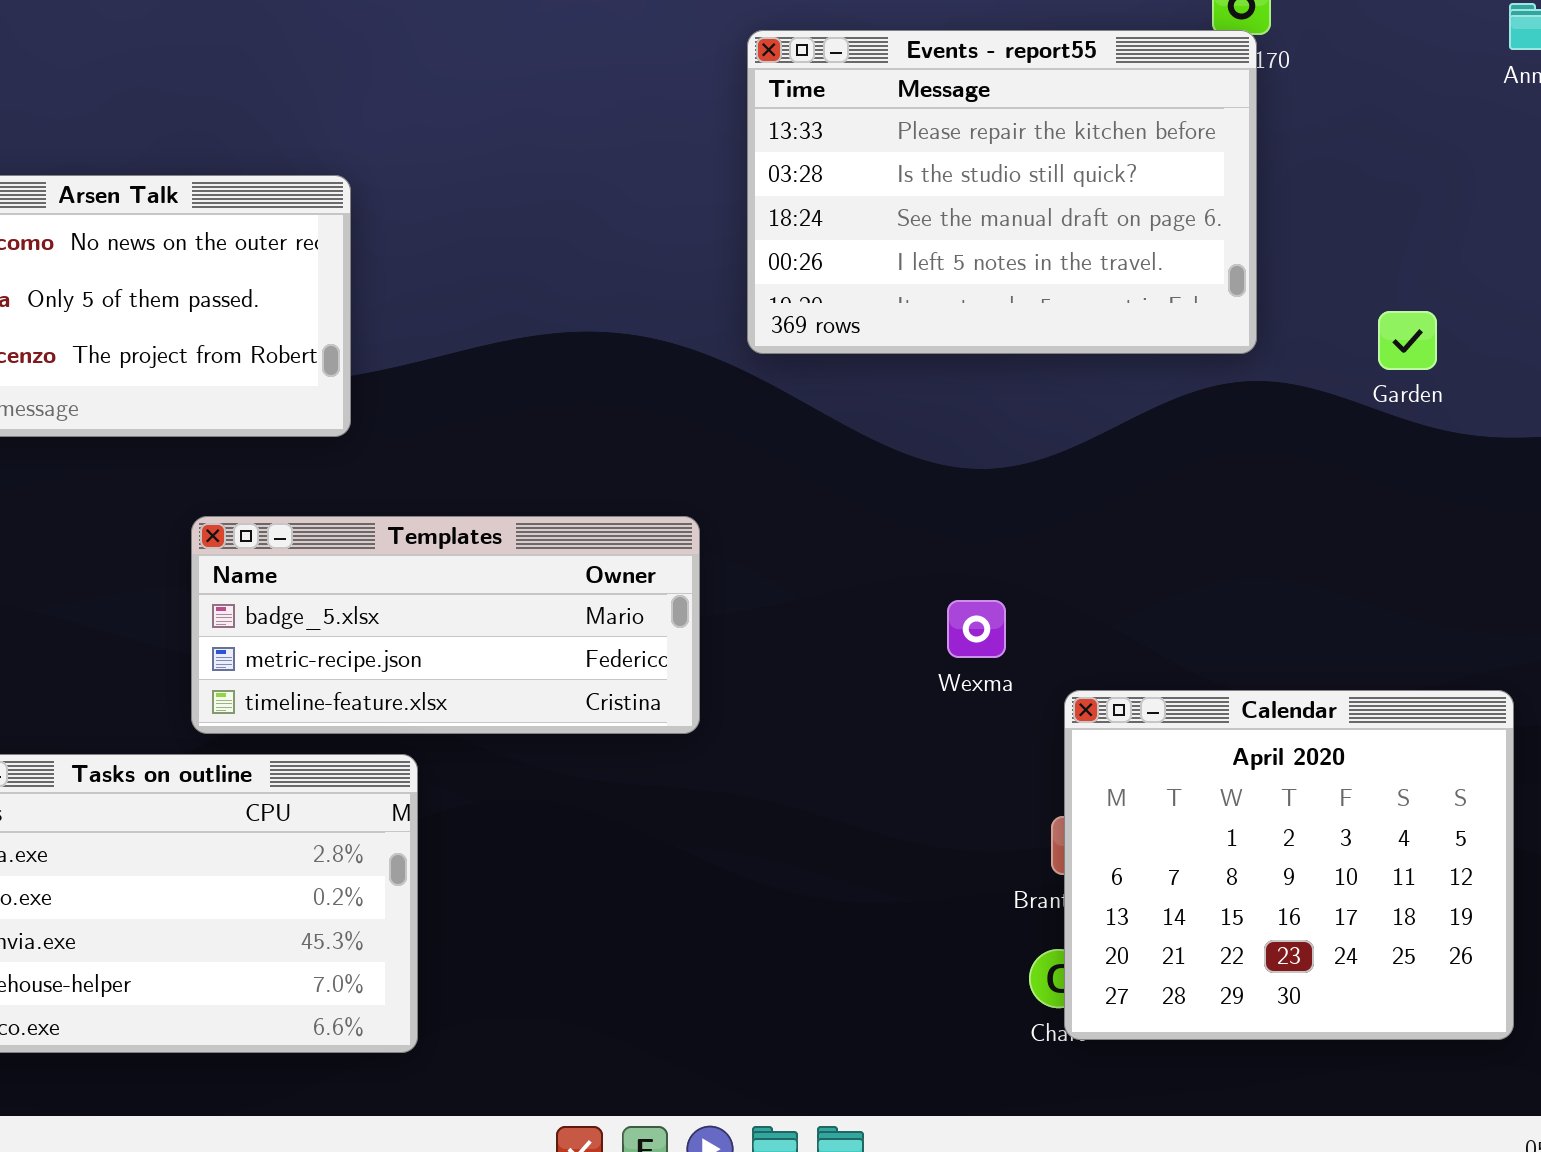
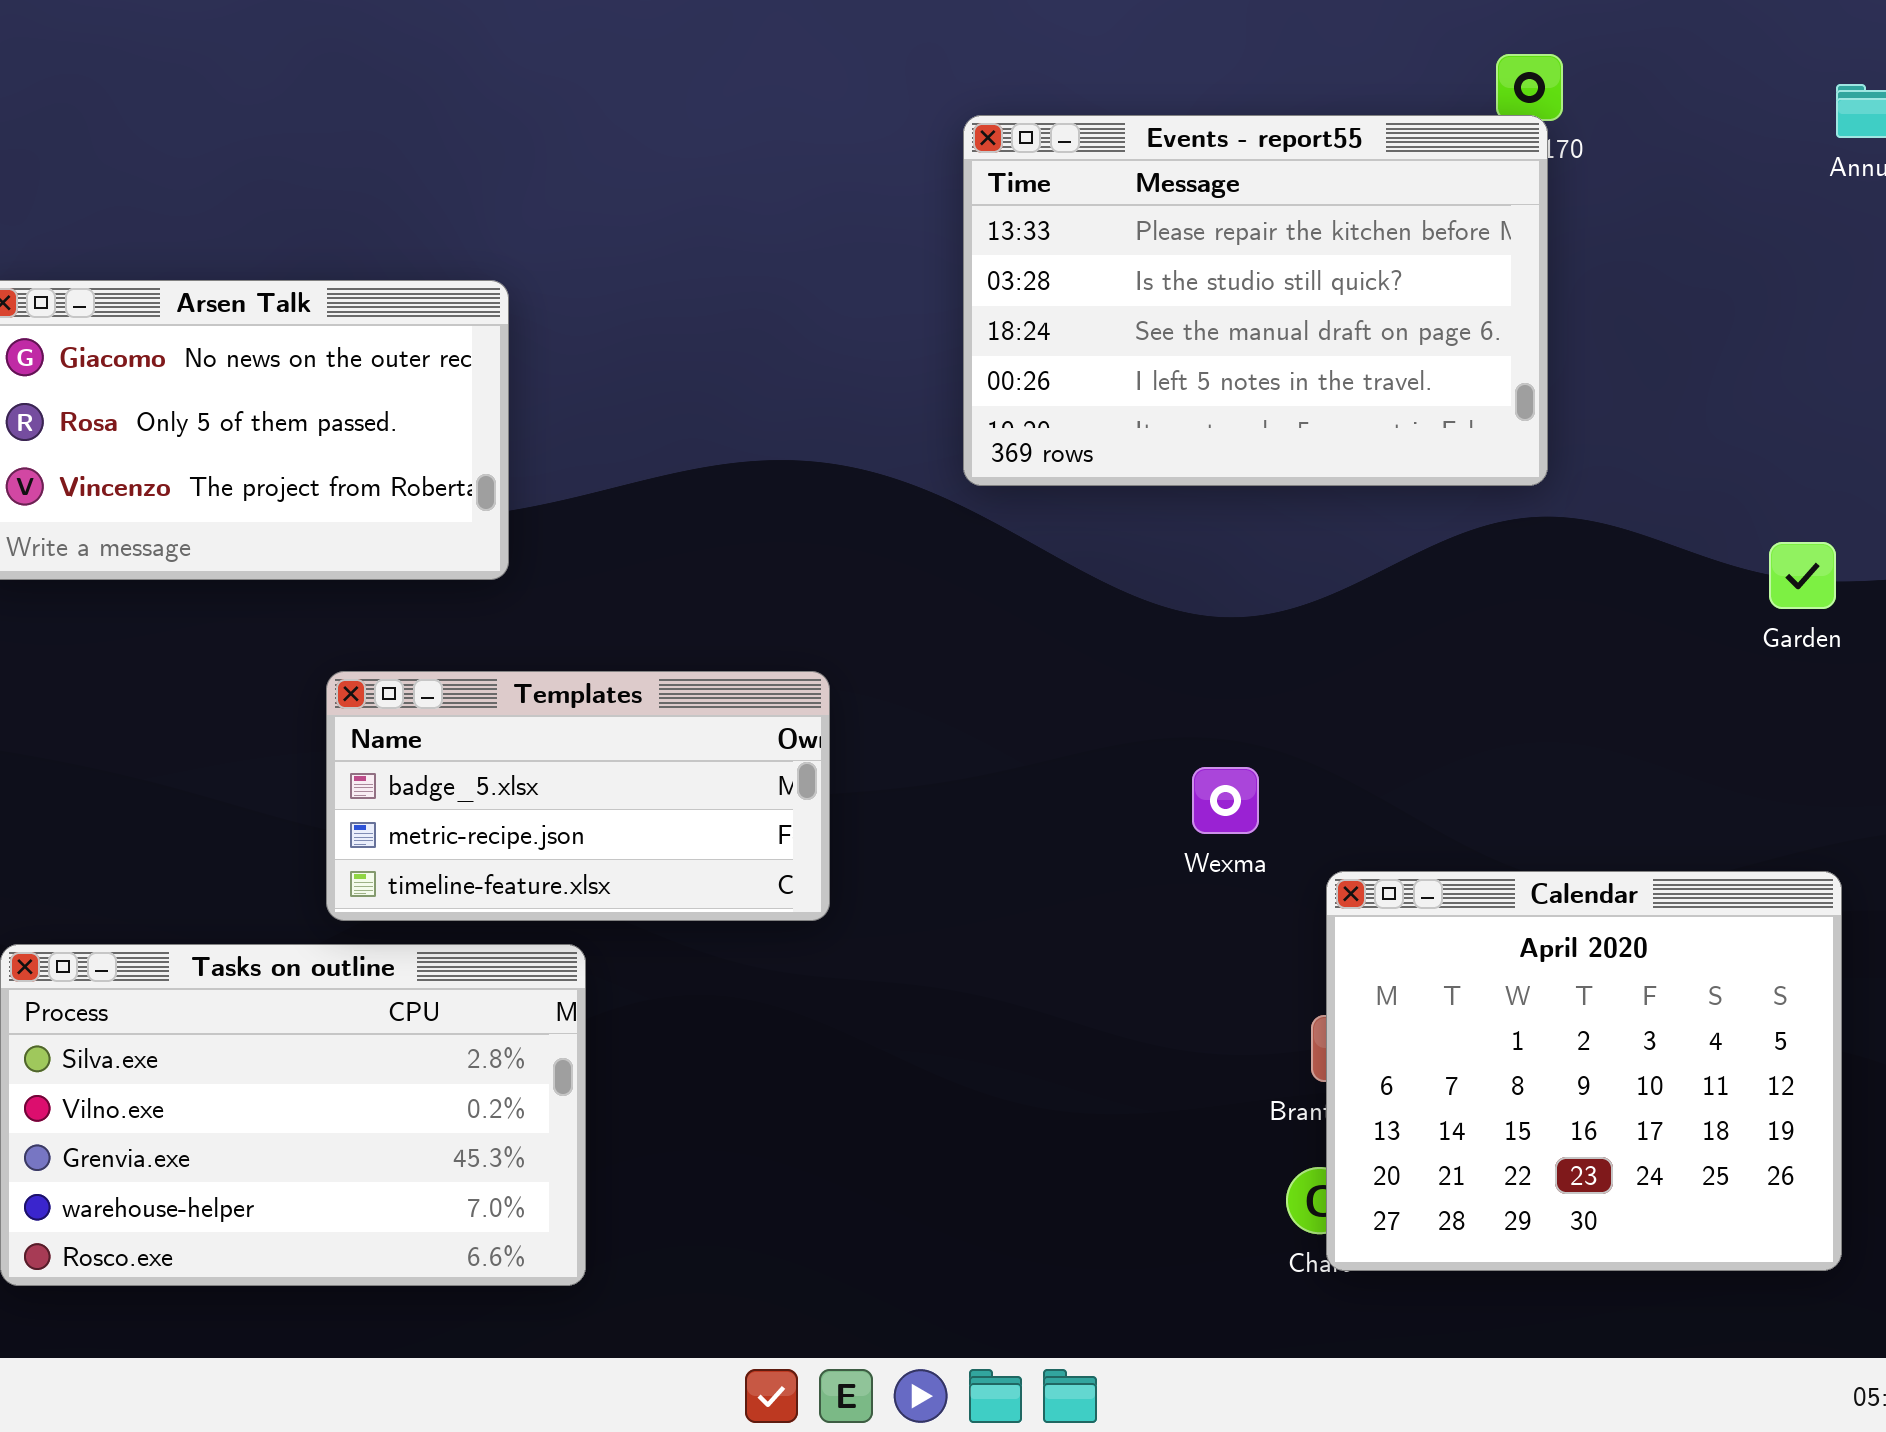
Garden: [1378,311,1437,370] -> [1769,542,1836,609], moved
Templates: [191,516,700,734] -> [326,671,830,921], resized

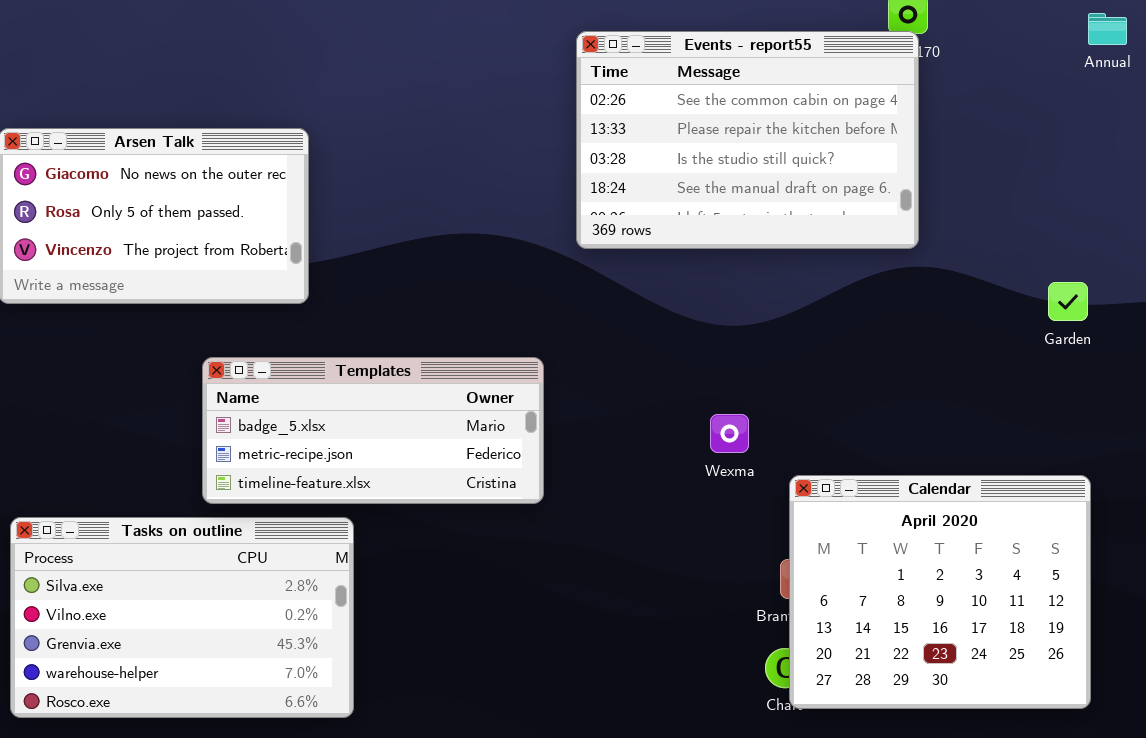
Events - report55: [963,115,1548,486] -> [576,31,919,249], scrolled up 1 row
Templates: [326,671,830,921] -> [202,357,544,504], resized

